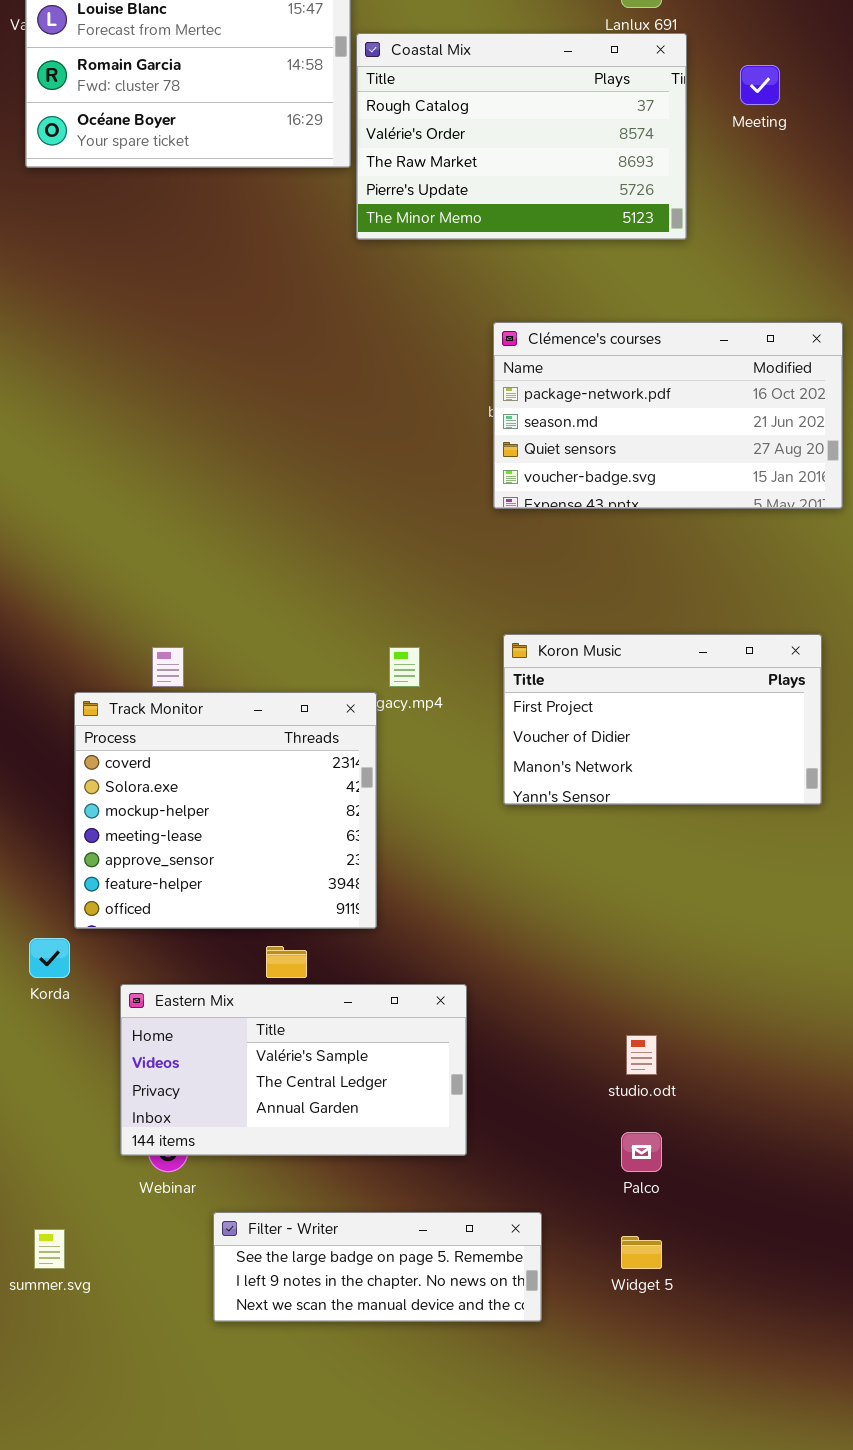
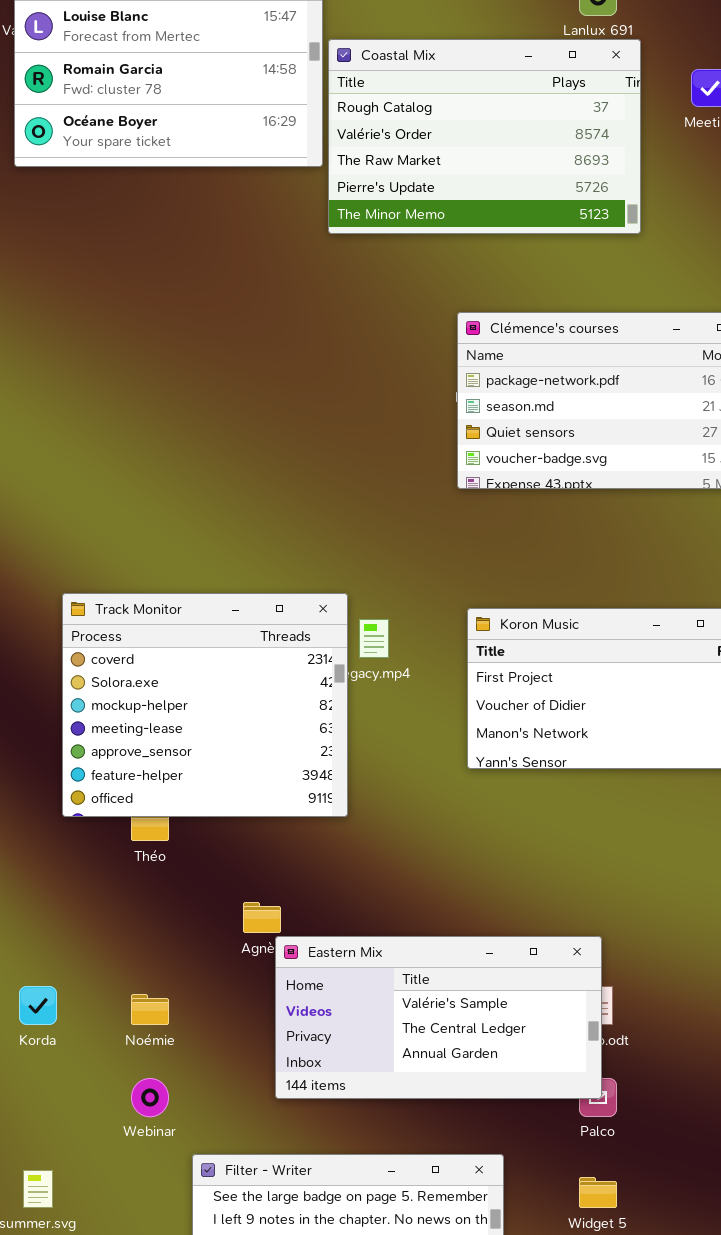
Track Monitor: [74,692,377,929] -> [62,593,348,817], moved
Korda: [29,938,70,978] -> [19,986,57,1025], moved
Eastern Mix: [120,984,467,1156] -> [275,936,602,1099], moved

